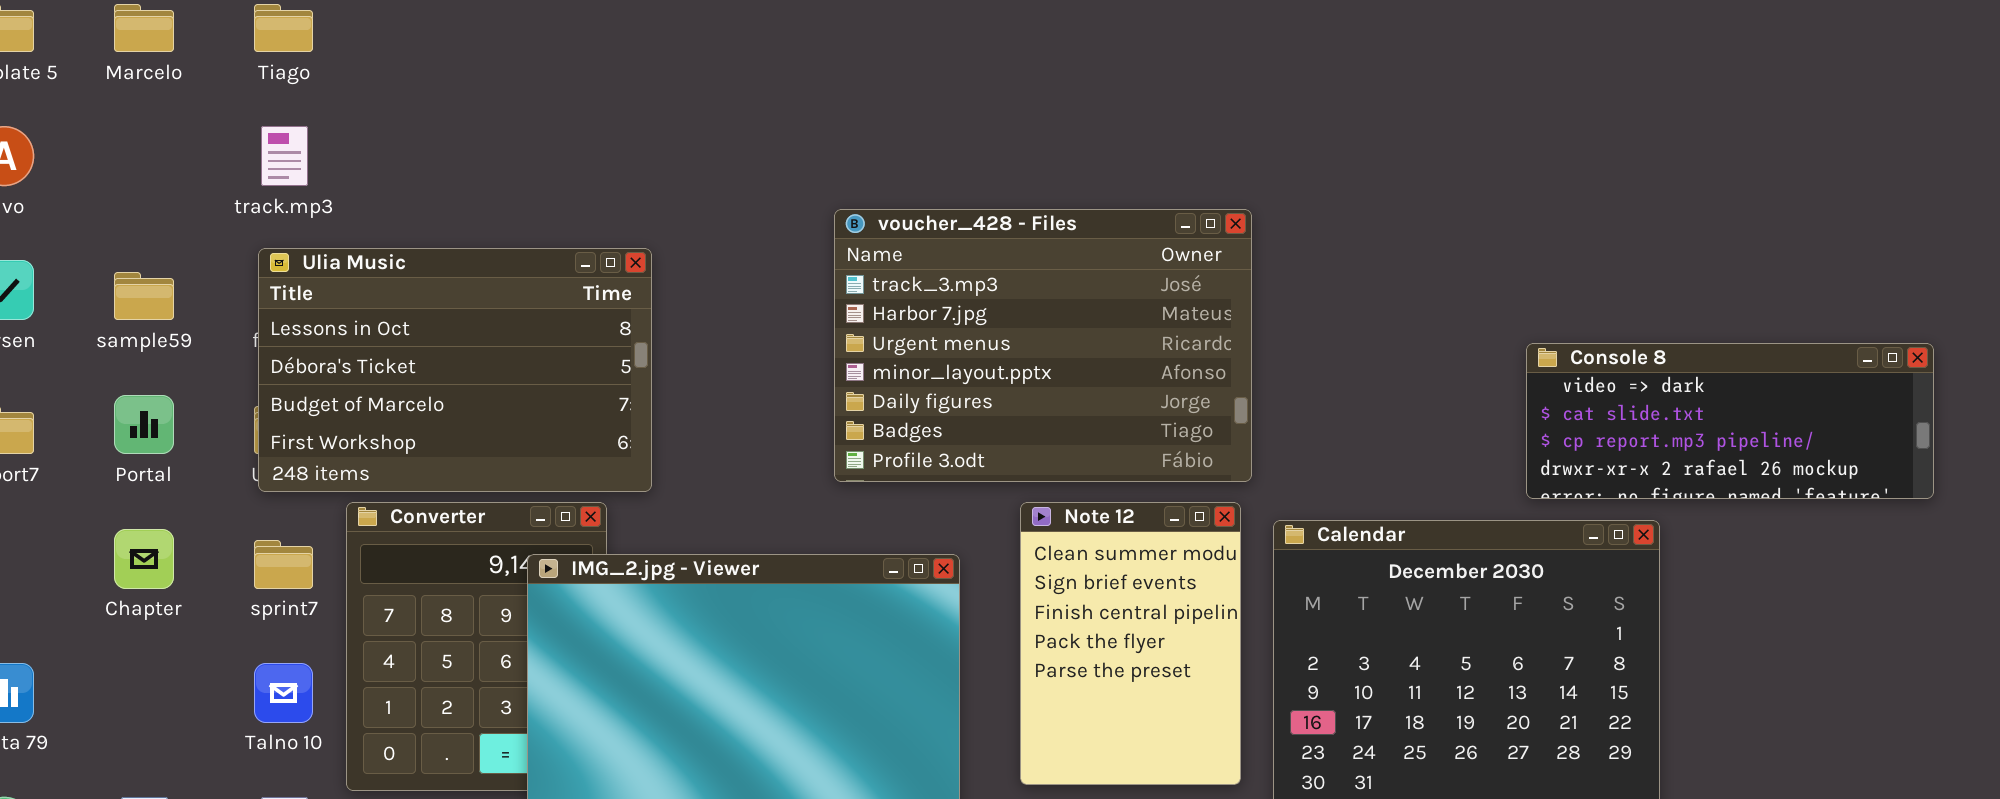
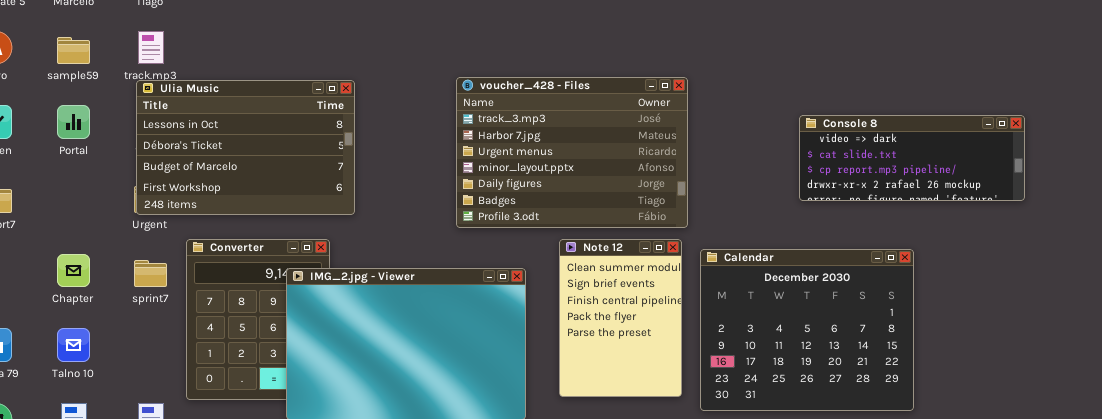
Ulia Music: [258,248,652,492] -> [136,80,355,215], moved
sample59: [114,272,174,320] -> [57,37,90,64], moved
Console 8: [1526,343,1934,499] -> [799,115,1025,201], moved
Portal: [114,395,174,454] -> [57,105,90,139], moved
Talno 10: [254,663,313,723] -> [57,328,90,362], moved

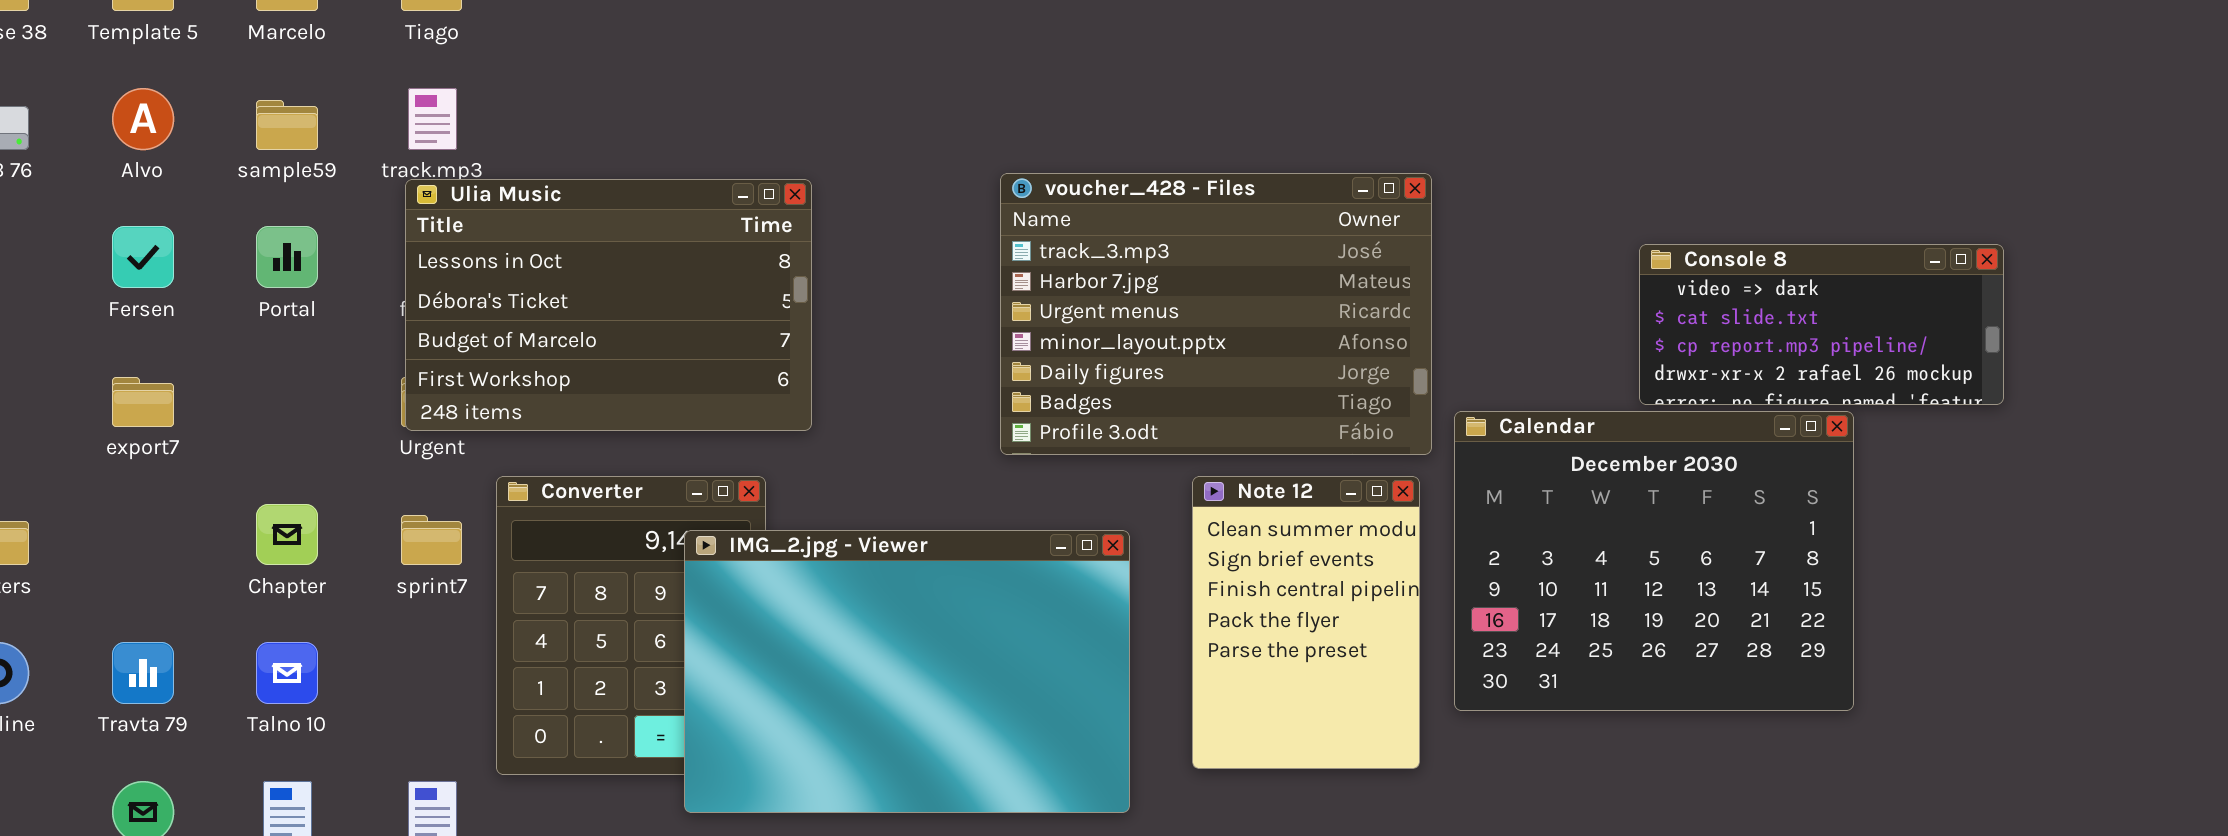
Console 8: [799,115,1025,201] -> [1639,244,2004,405], resized
Calendar: [700,249,914,411] -> [1454,411,1854,711], moved

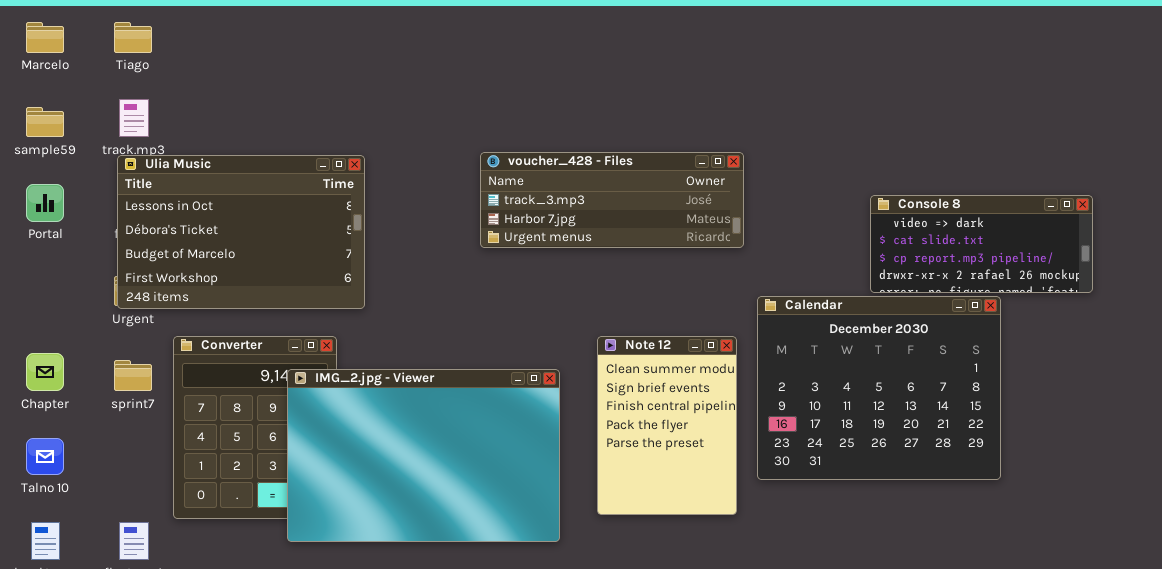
voucher_428 - Files: [1000,173,1432,455] -> [480,152,744,248], resized

